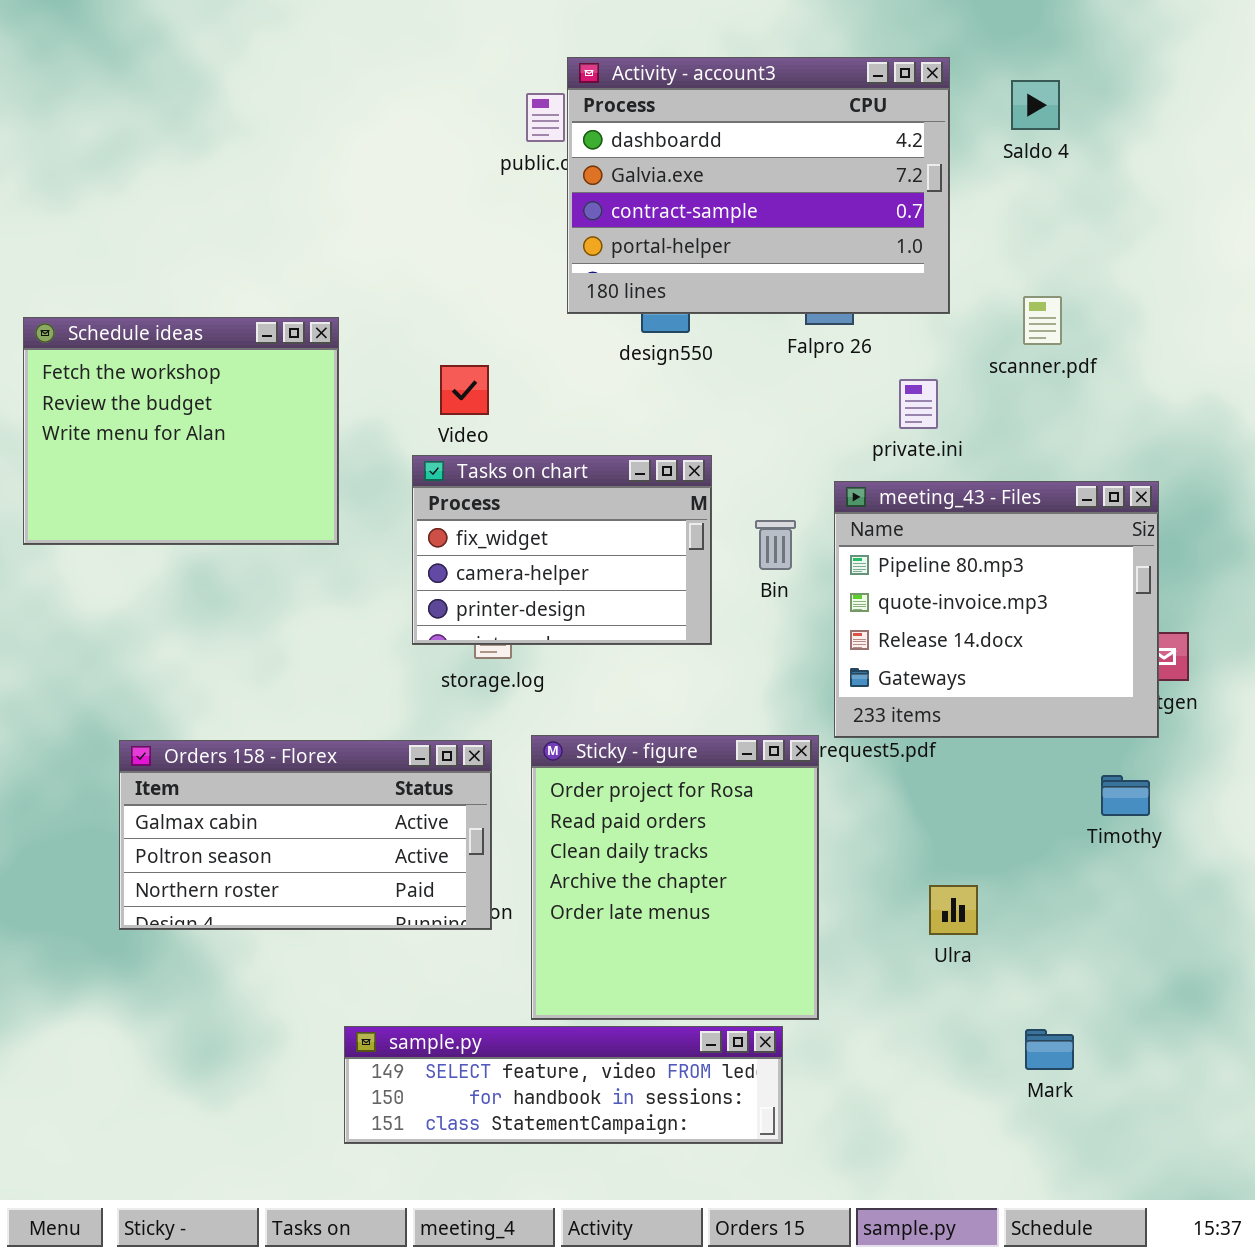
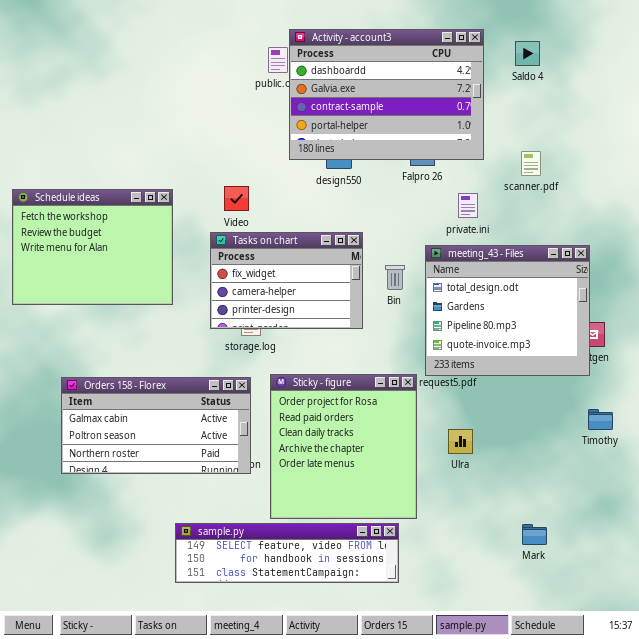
Schedule ideas: [23,317,339,545] -> [12,189,173,305], moved
meeting_43 - Files: [834,481,1159,738] -> [425,245,590,376], scrolled up 2 rows
Timothy: [1101,775,1150,816] -> [588,409,613,430], moved
Ulra: [929,885,978,935] -> [448,429,473,454], moved

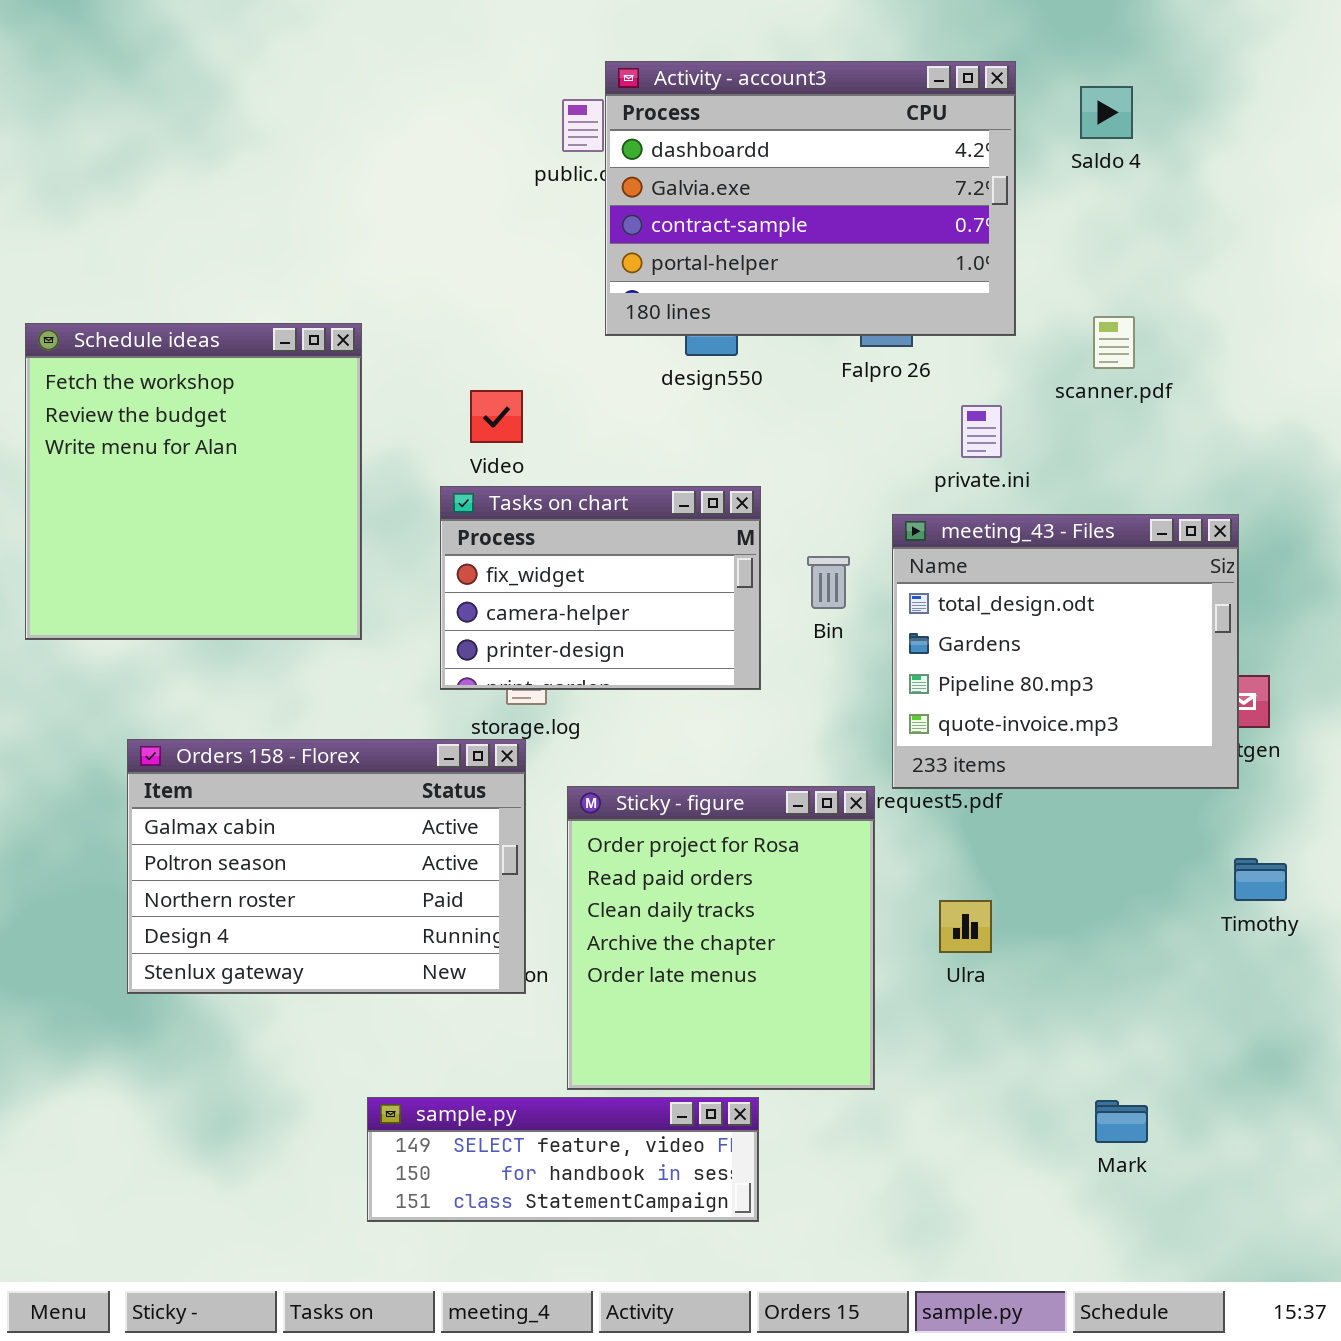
Schedule ideas: [12,189,173,305] -> [25,323,362,640], resized
Orders 158 - Florex: [61,377,251,474] -> [127,739,526,994], resized
sample.py: [175,523,399,583] -> [367,1097,759,1222], resized

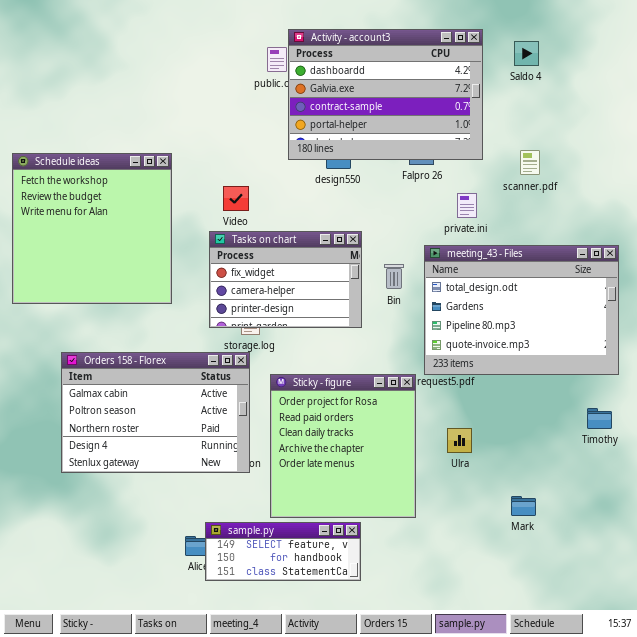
meeting_43 - Files: [892,514,1239,789] -> [424,245,619,375], resized
sample.py: [367,1097,759,1222] -> [205,522,361,581], resized
Mark: [1095,1100,1148,1143] -> [511,496,536,516], moved

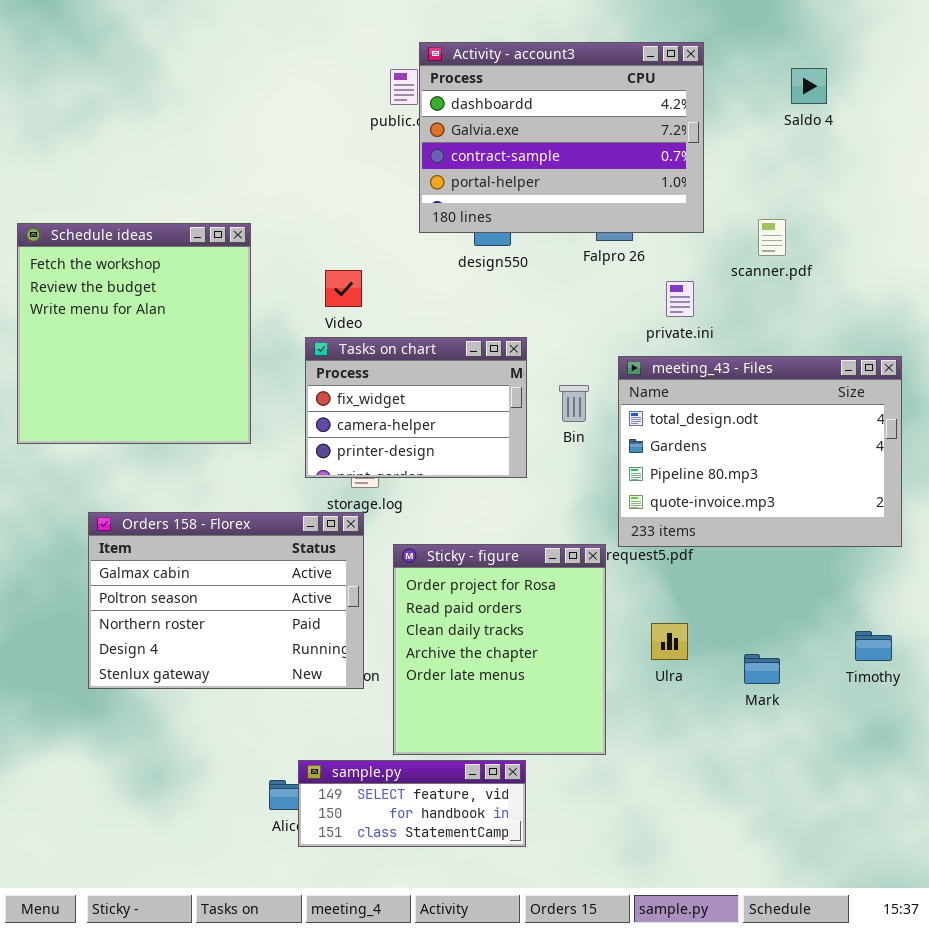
Saldo 4: [514,41,539,66] -> [791,68,827,104], moved
Timothy: [587,408,612,429] -> [855,631,892,661], moved
Mark: [511,496,536,516] -> [744,654,780,684], moved

